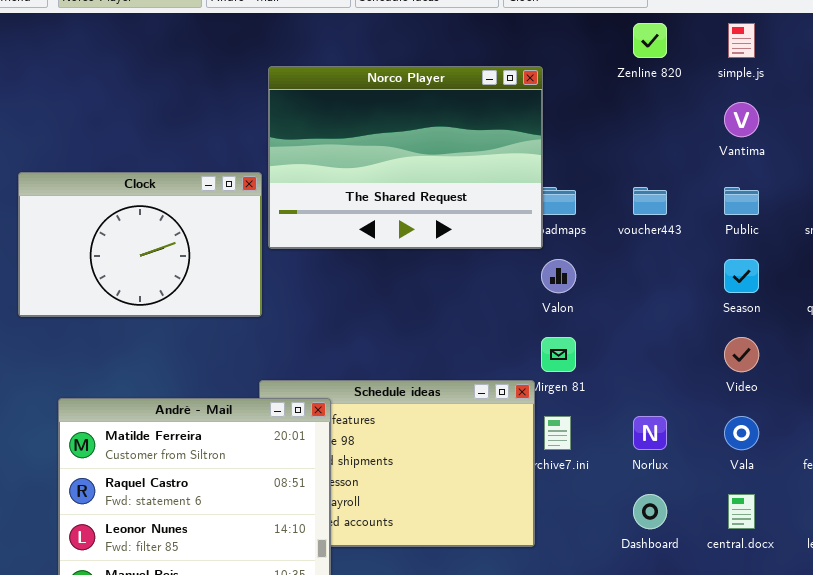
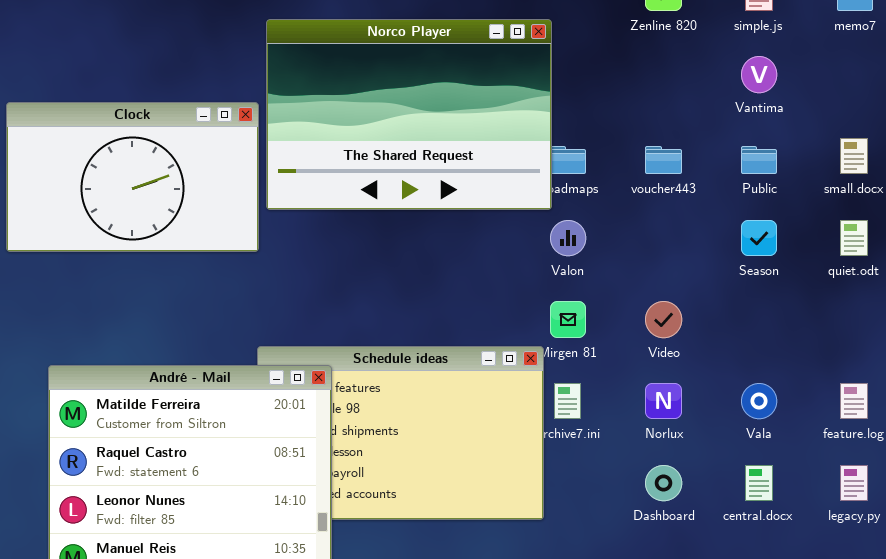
Clock: [18,172,262,317] -> [6,102,259,252], moved
Video: [724,337,759,372] -> [645,301,682,338], moved

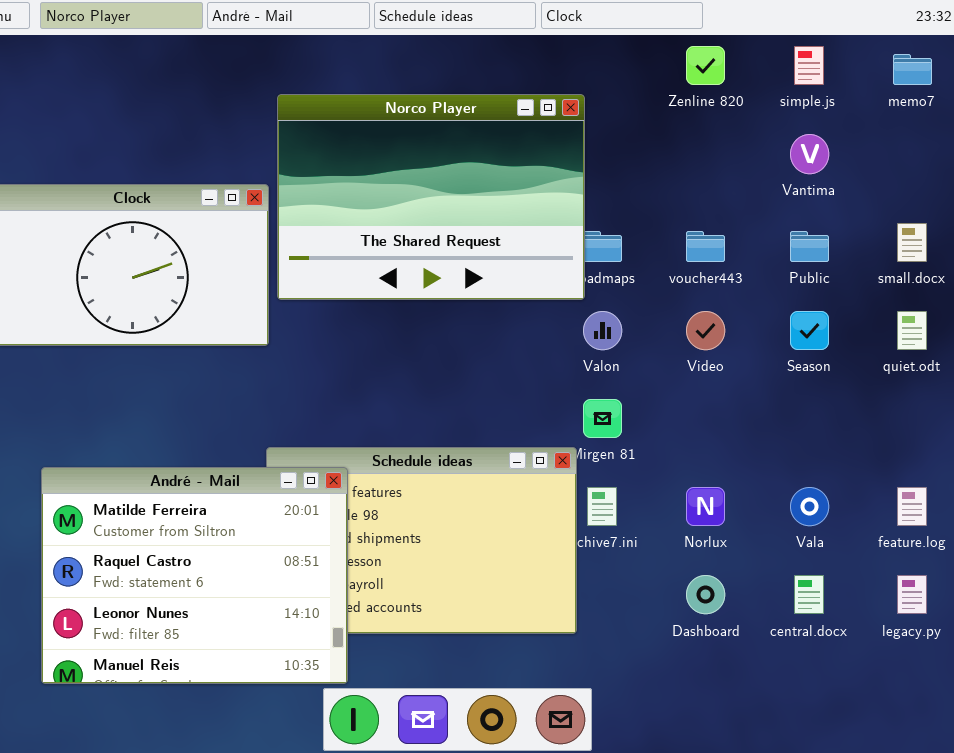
Video: [645,301,682,338] -> [686,311,725,350], moved

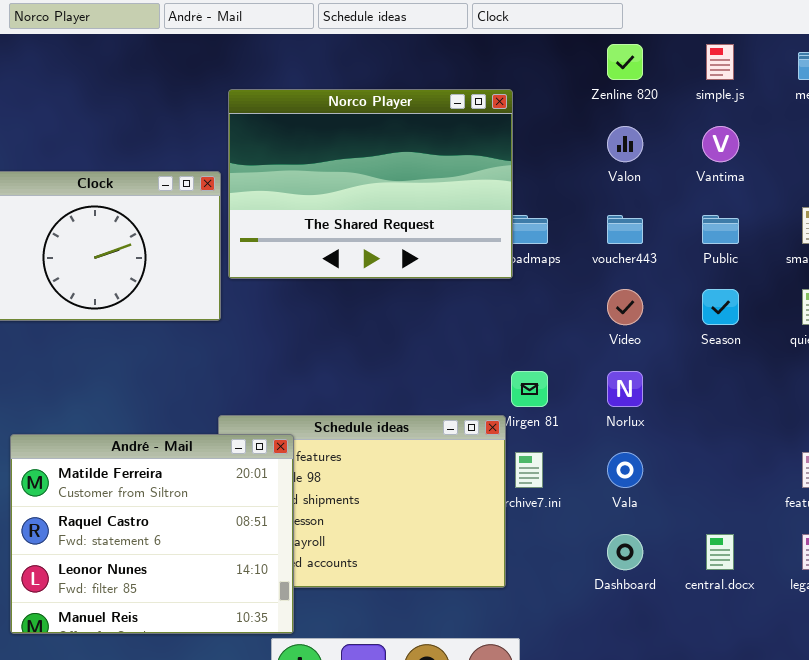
Valon: [583,311,622,350] -> [607,126,643,162], moved
Norlux: [686,487,725,526] -> [607,371,643,407], moved
Vala: [790,487,829,526] -> [607,452,643,488], moved

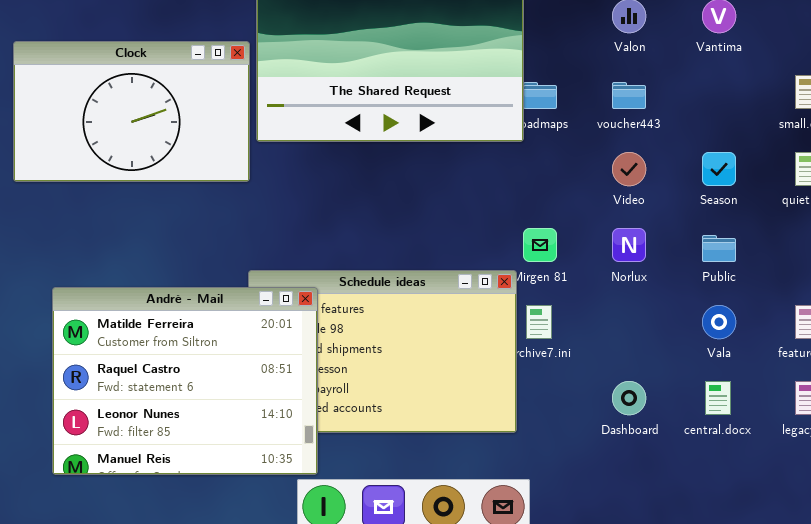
Public: [702,215,739,244] -> [702,235,736,262], moved
Vala: [607,452,643,488] -> [702,305,736,339], moved

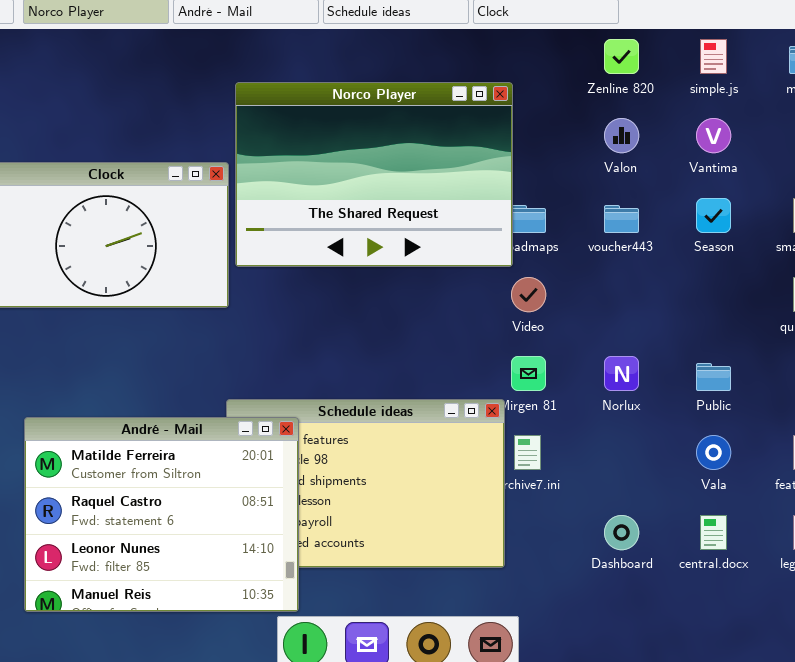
Video: [612,152,646,186] -> [511,277,546,312], moved
Season: [702,152,736,186] -> [696,198,731,233], moved

